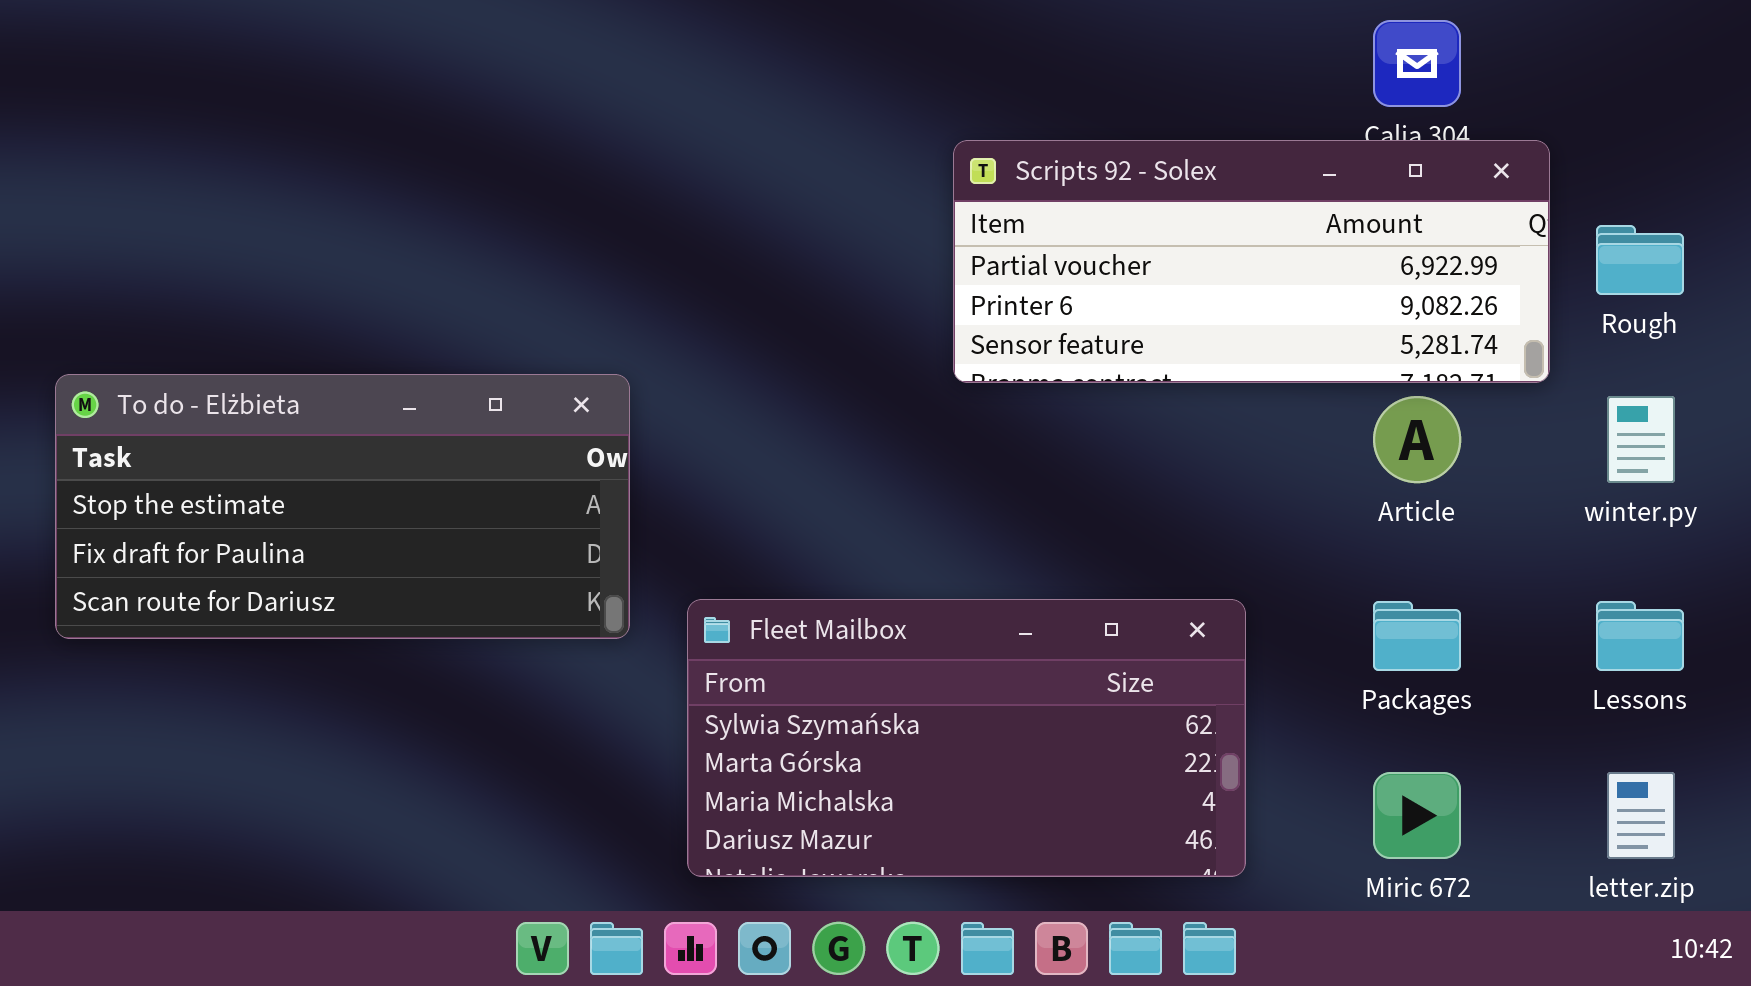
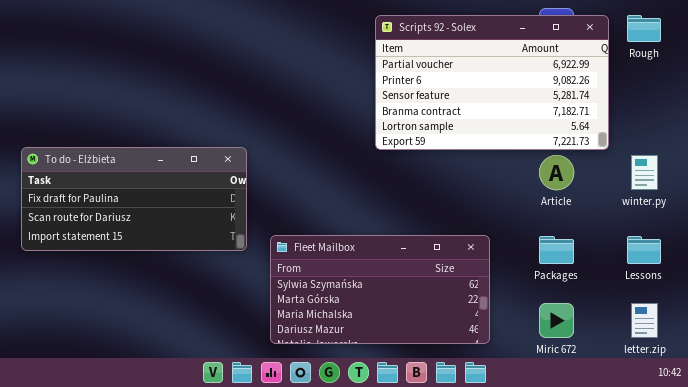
Scripts 92 - Solex: [953,140,1550,383] -> [375,15,609,150], resized
Rough: [1596,225,1684,295] -> [627,15,661,42], moved
To do - Elżbieta: [55,374,630,639] -> [21,147,247,251], scrolled down 1 row

